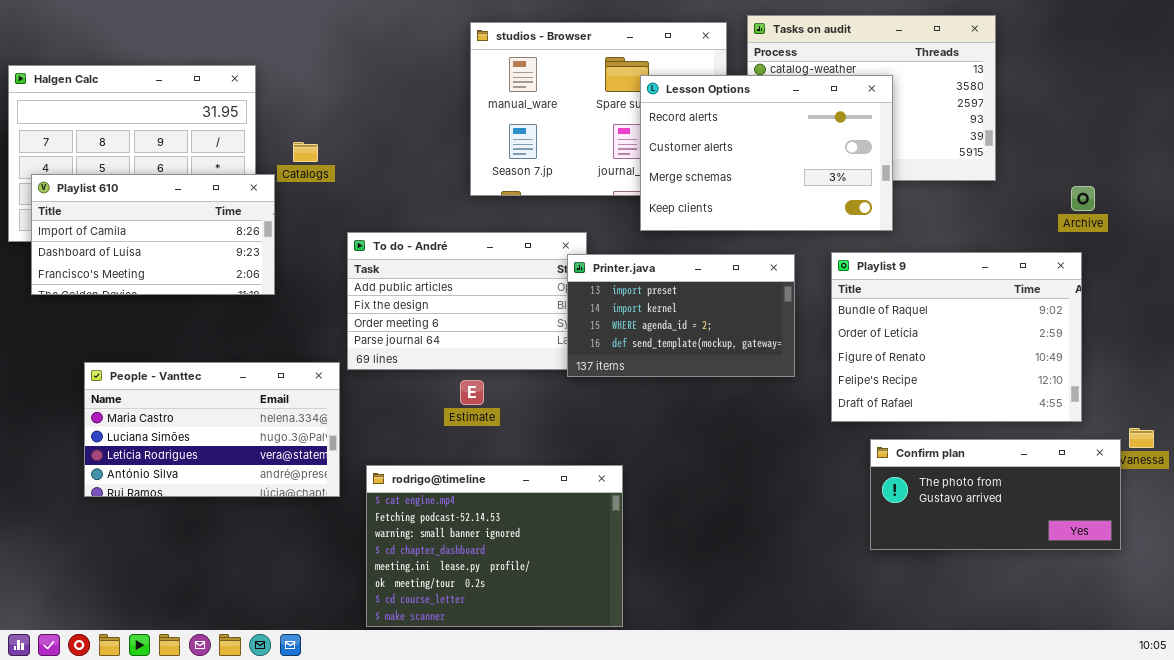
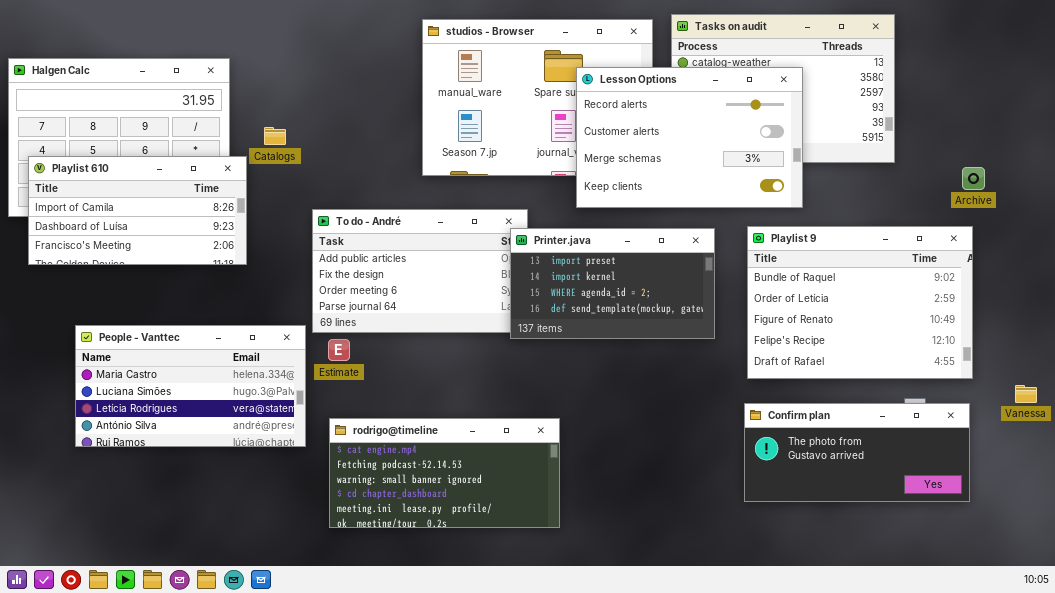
Estimate: [460,380,484,405] -> [328,339,350,361], moved
Confirm plan: [870,439,1121,550] -> [744,403,970,502], moved
rodrigo@timeline: [366,465,623,627] -> [329,418,560,528], resized

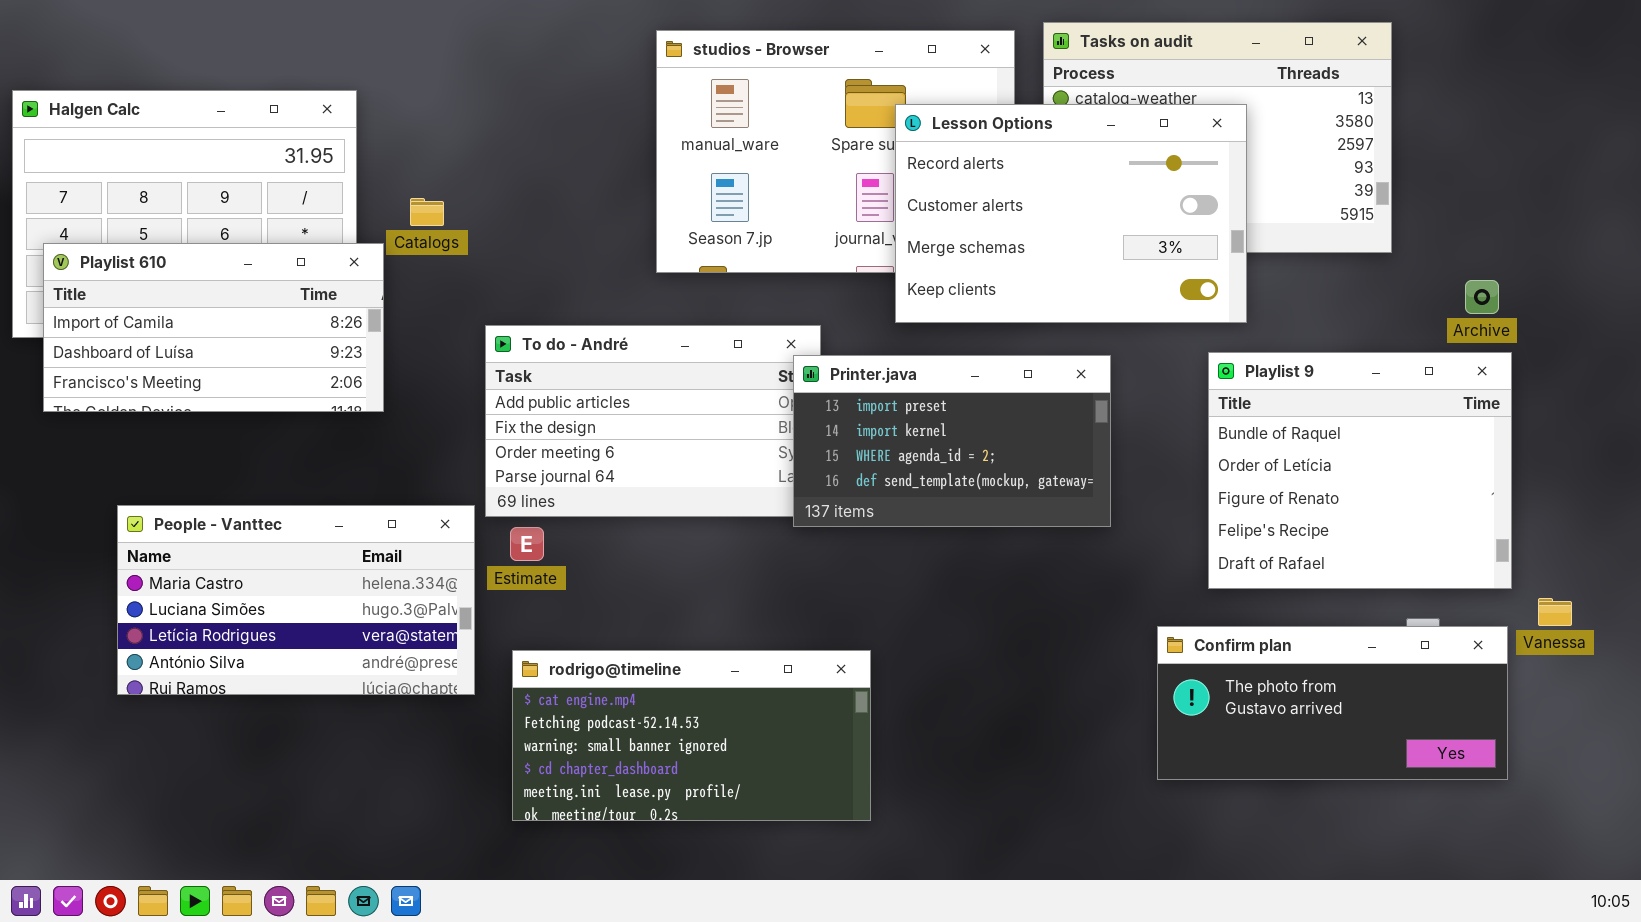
Archive: [962,167,985,190] -> [1465,280,1499,314], moved
Playlist 9: [747,226,973,379] -> [1208,352,1512,589], resized
Vanessa: [1015,385,1037,403] -> [1538,598,1572,626], moved

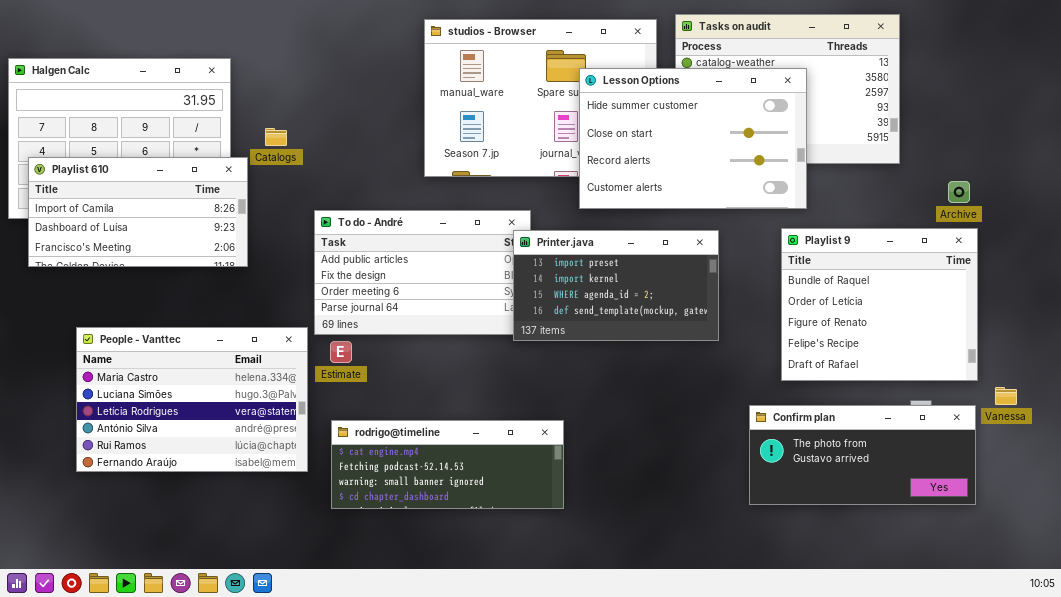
Lesson Options: [895,104,1247,323] -> [579,68,807,209], scrolled up 2 rows
People - Vanttec: [117,505,475,695] -> [76,327,308,472], resized
rodrigo@timeline: [512,650,871,821] -> [331,420,564,509], resized

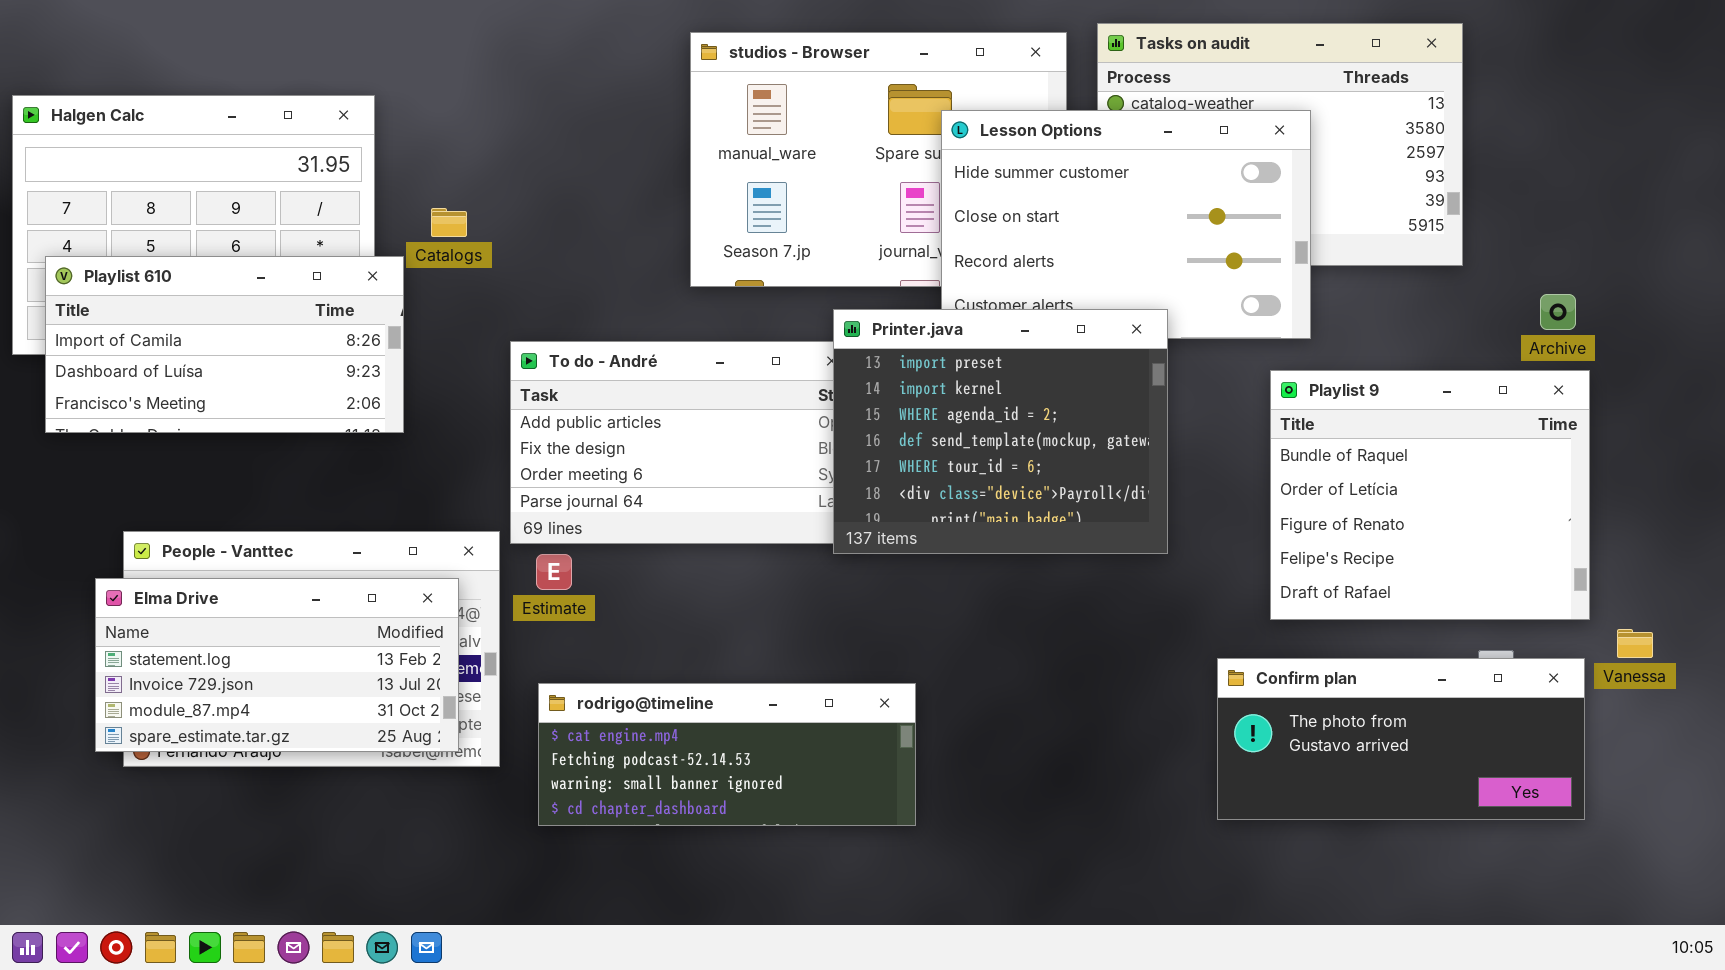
Printer.java: [513,230,719,341] -> [833,309,1168,554], resized
Elma Drive: none -> [95,578,459,752], opened

